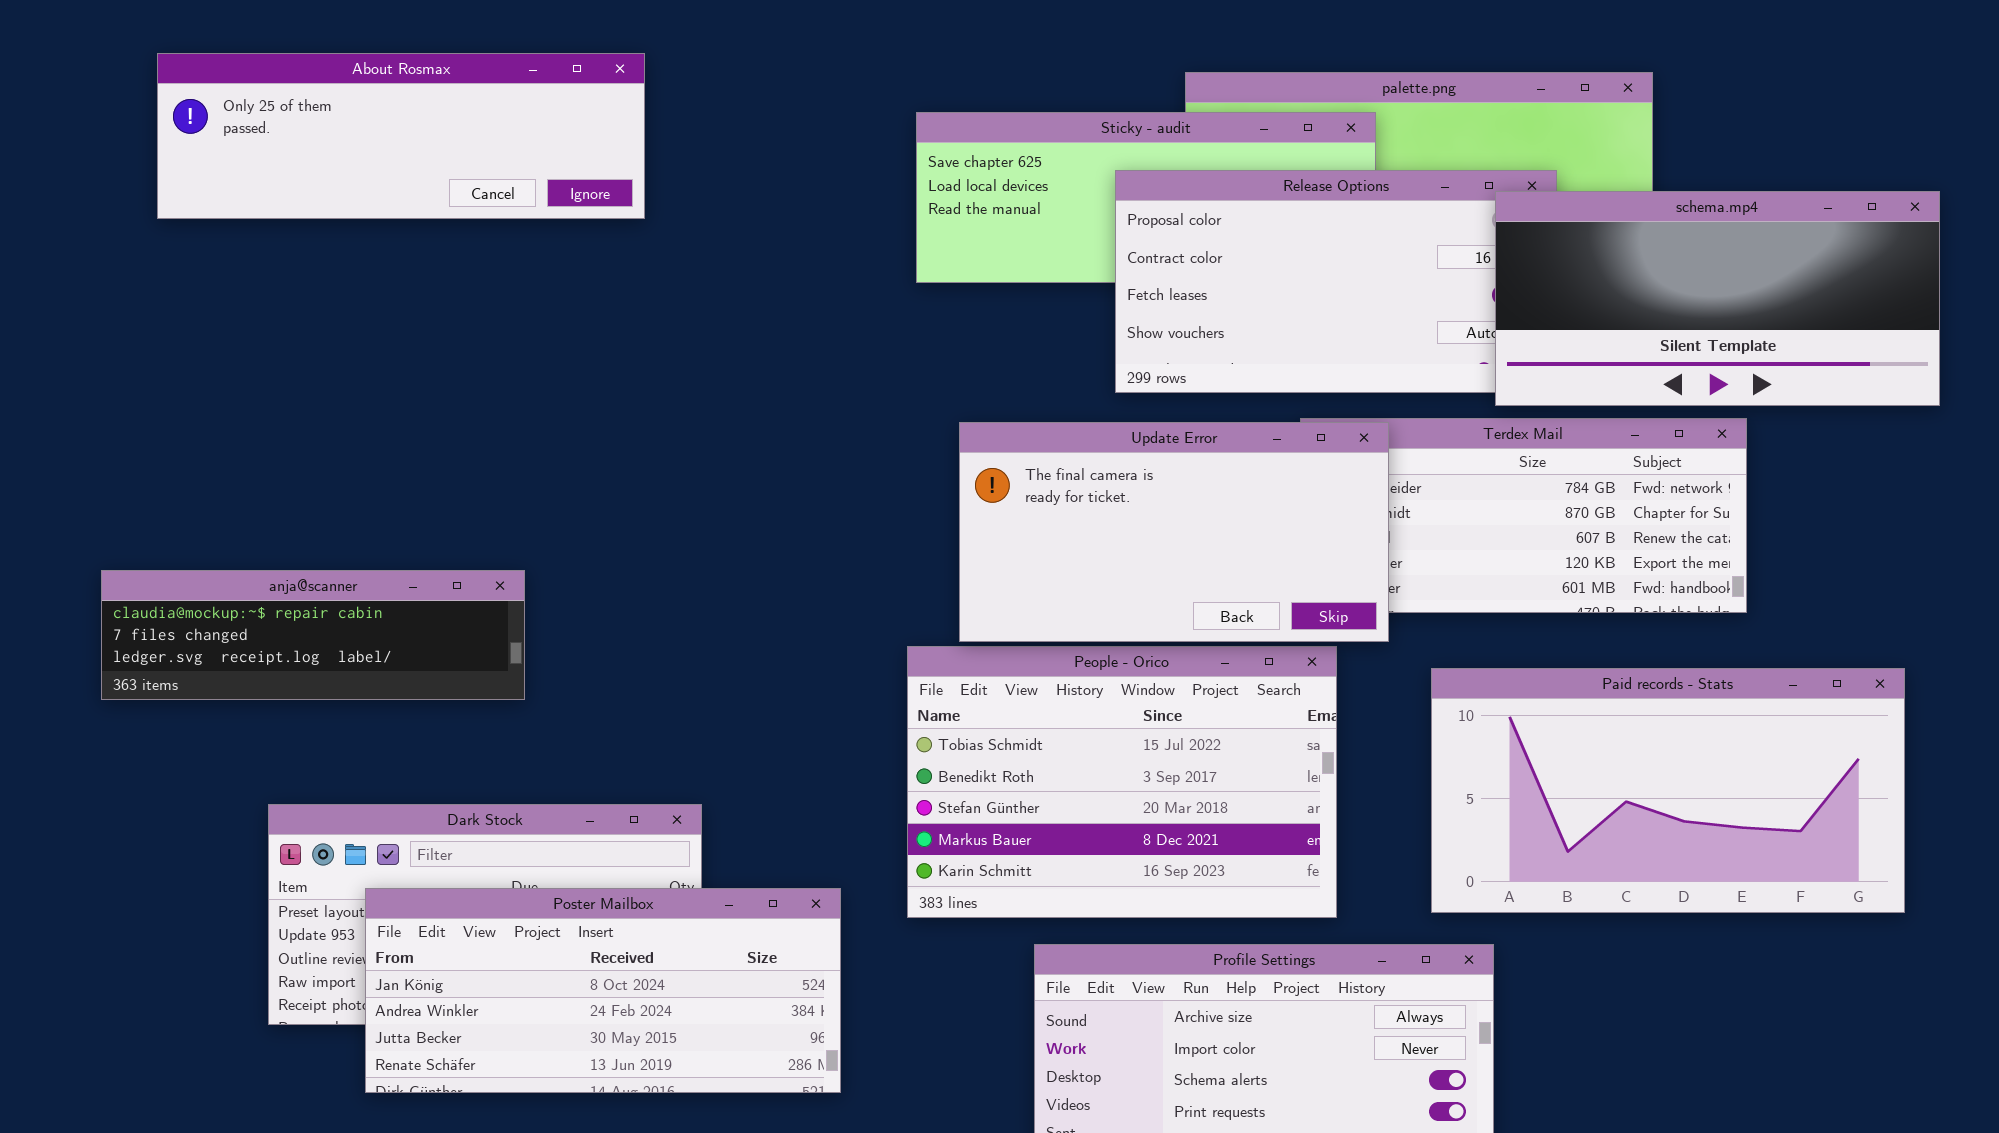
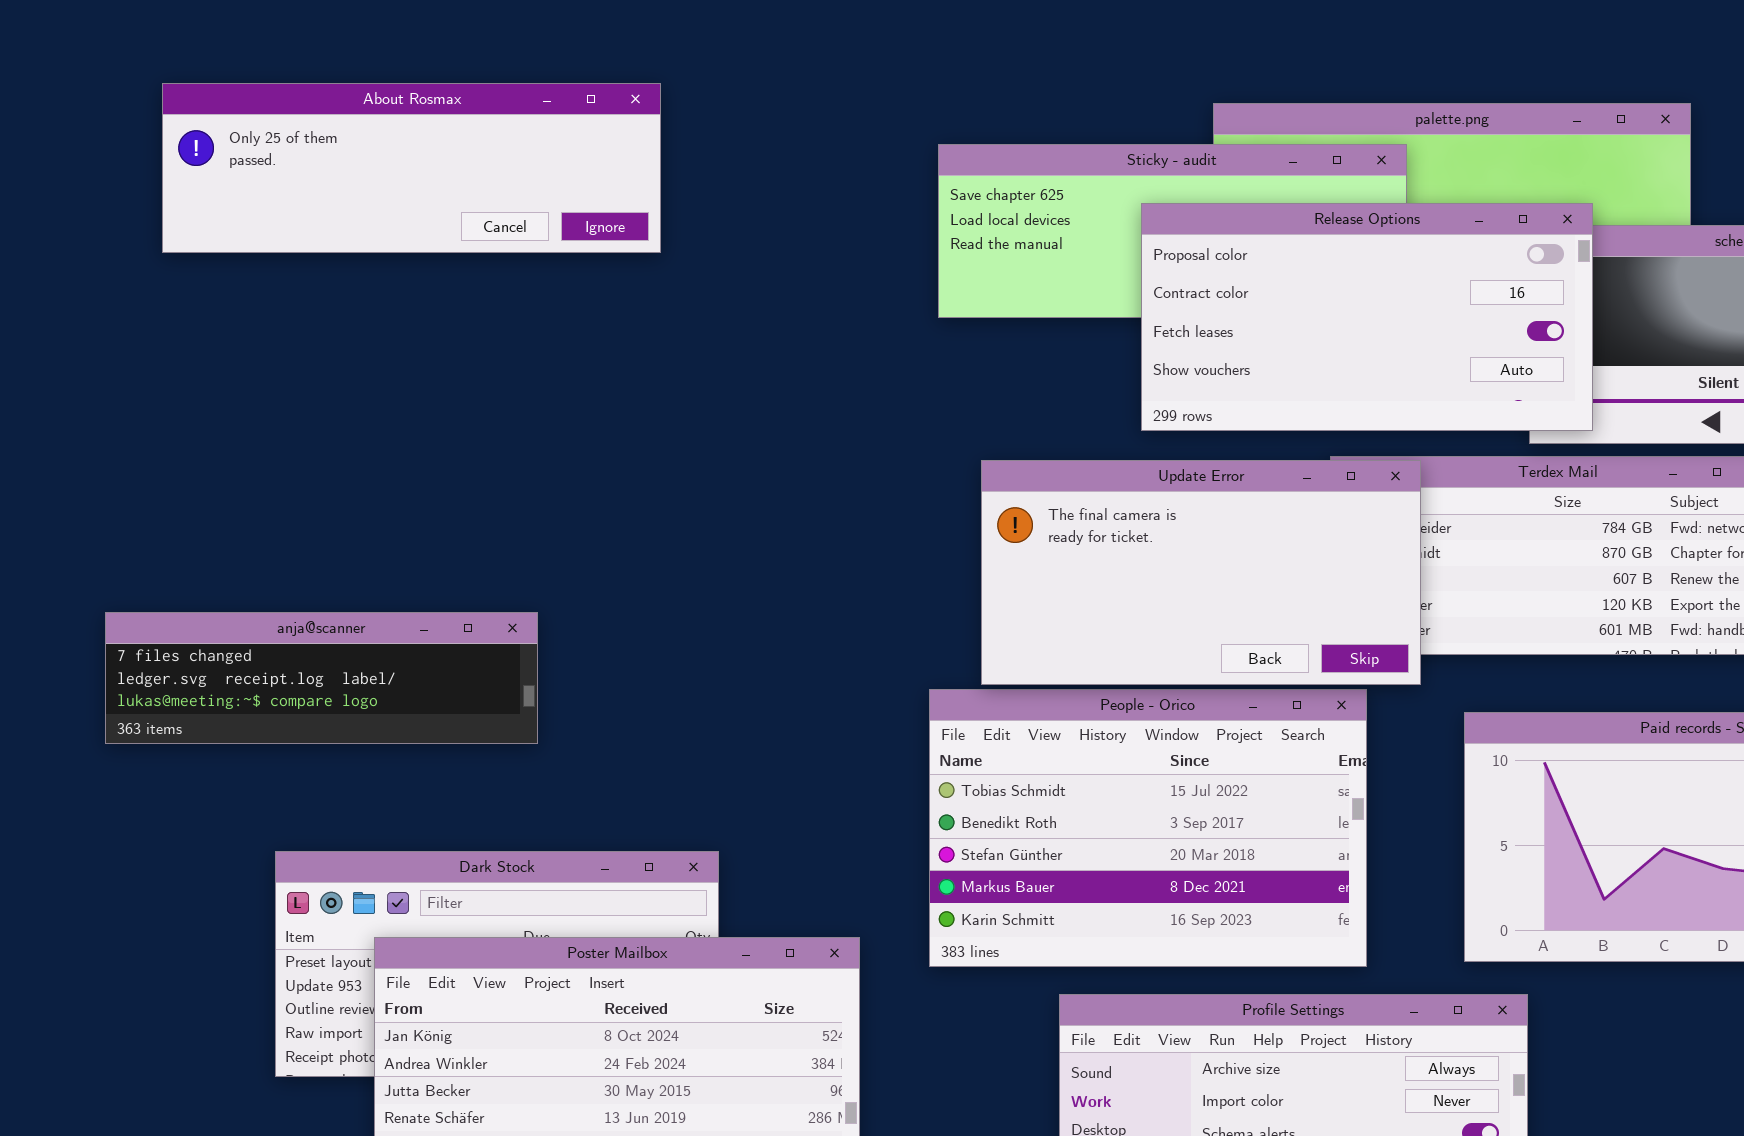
Release Options: [1115,170,1557,393] -> [1141,203,1593,431], raised
anja@scanner: [101,570,525,700] -> [105,612,538,744], scrolled down 1 row

